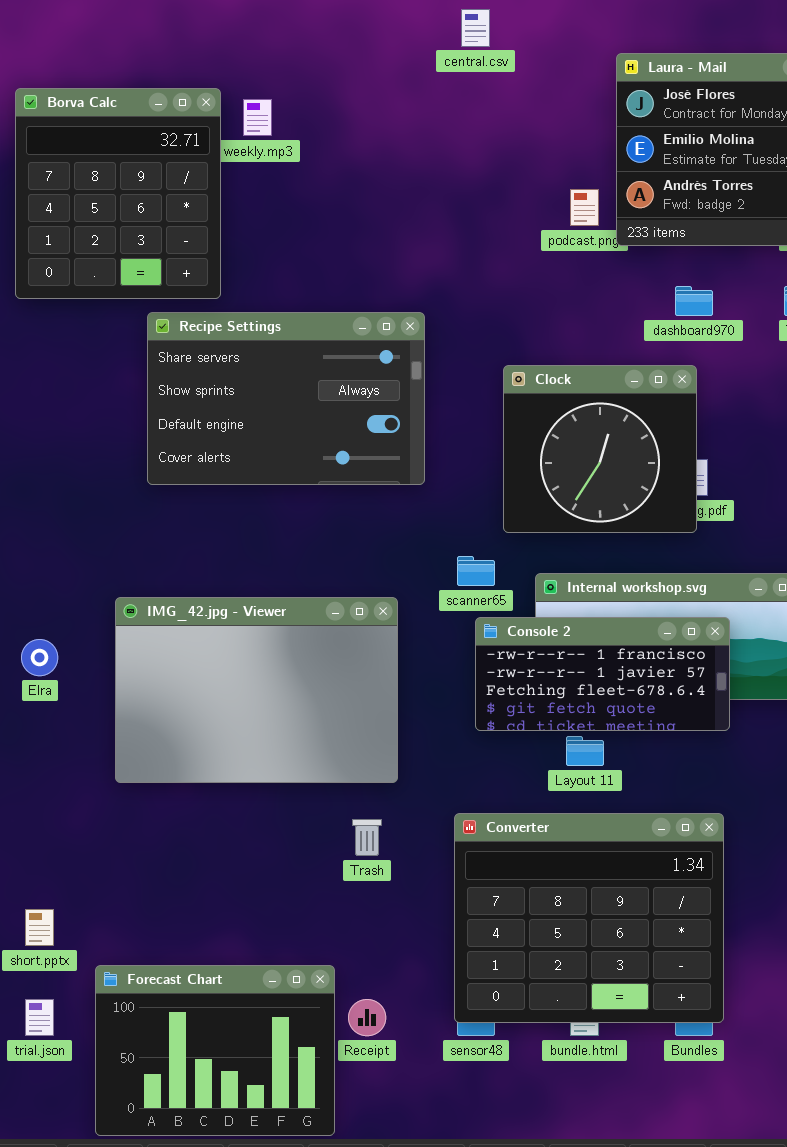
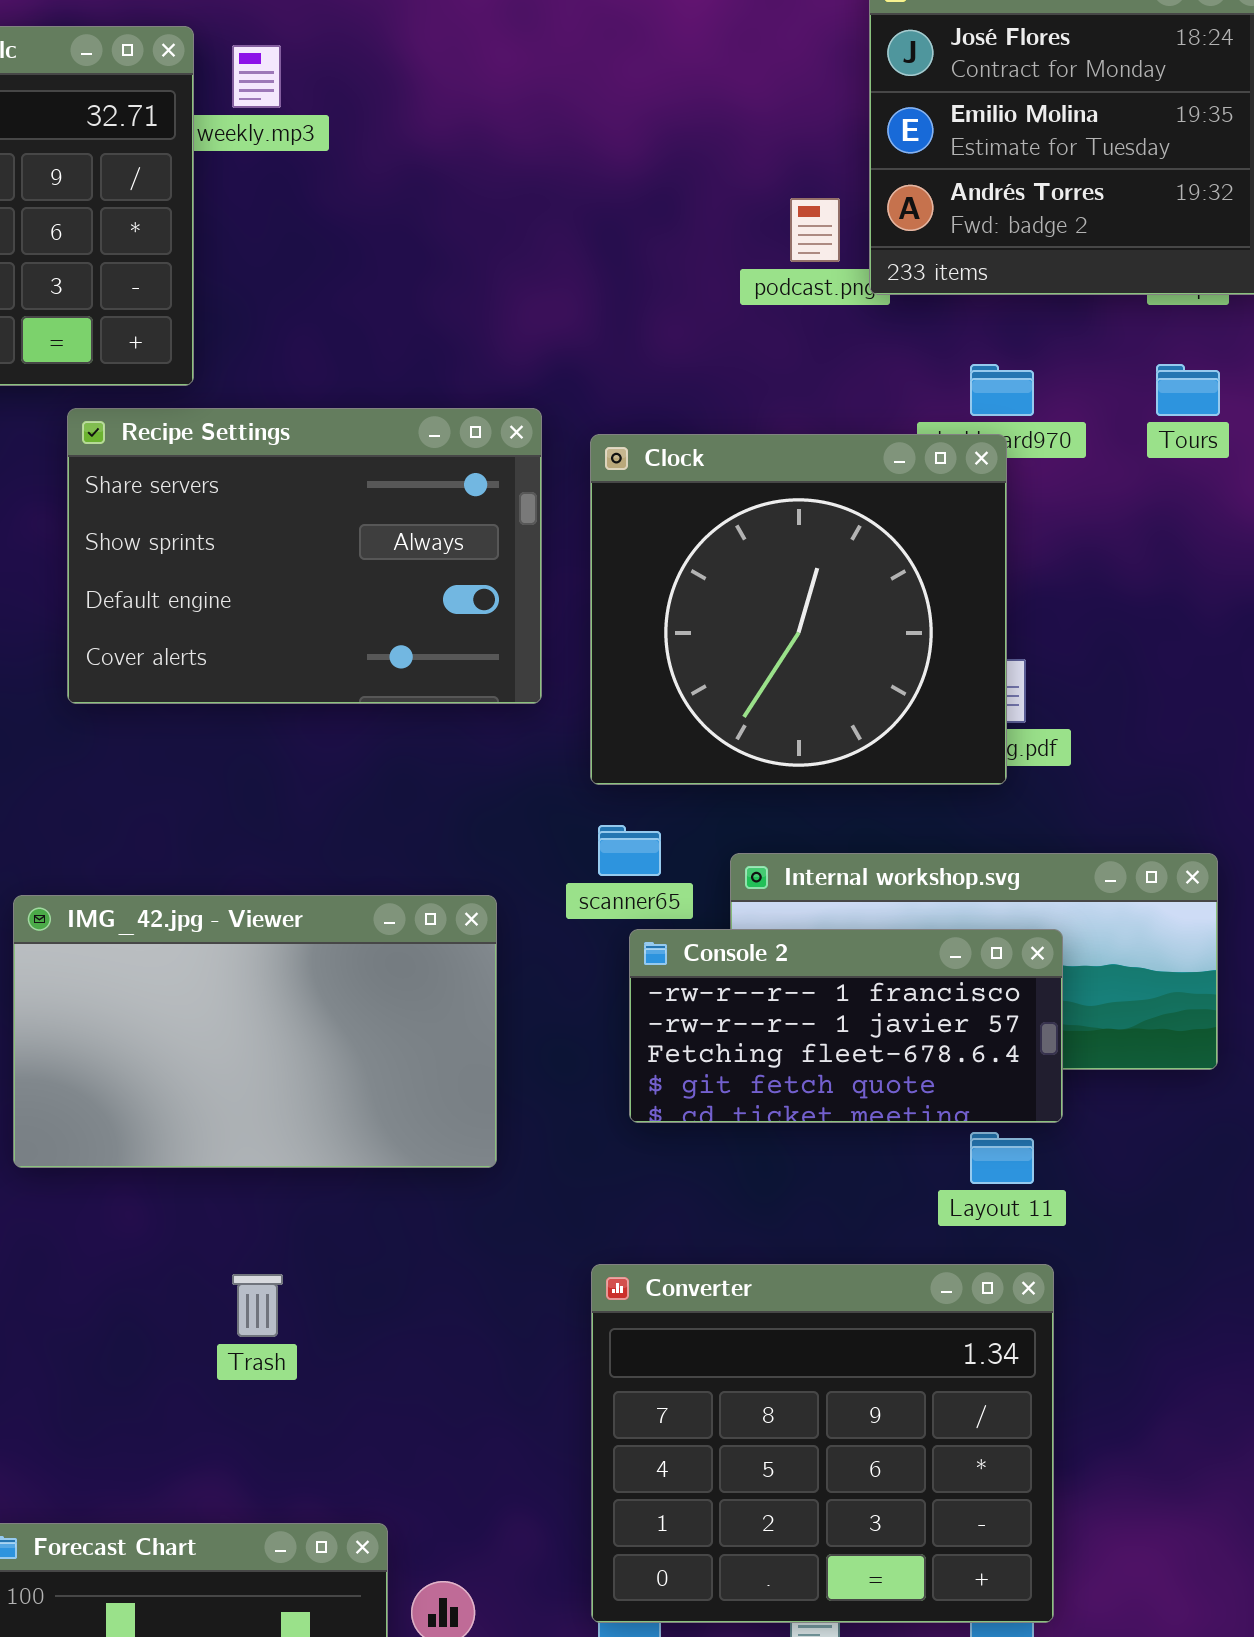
Clock: [503,365,697,533] -> [590,434,1007,785], resized
IMG_42.jpg - Viewer: [115,597,398,783] -> [13,895,497,1168], resized
Layout 11: [566,736,604,766] -> [970,1132,1034,1184], moved
Trash: [352,819,382,856] -> [232,1274,283,1337], moved

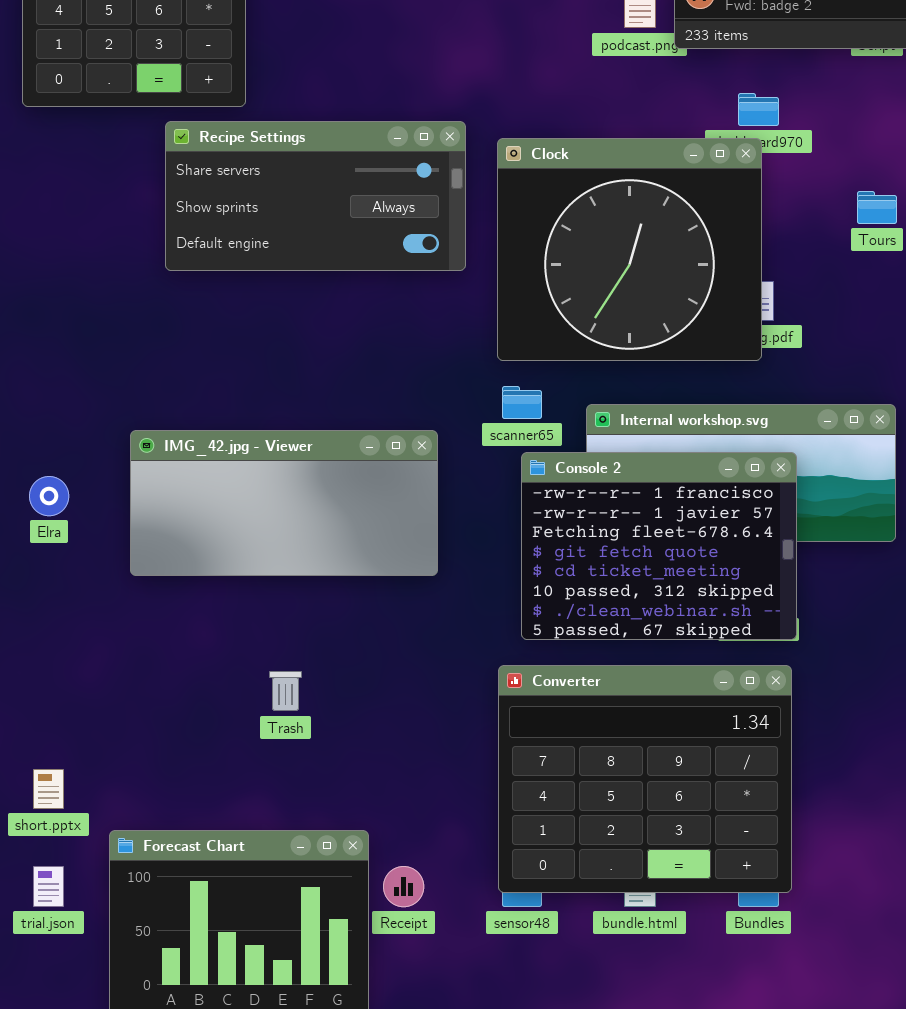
Tours: [1156,364,1220,416] -> [857,191,897,224], moved
Recipe Settings: [67,408,542,704] -> [165,121,466,271], resized
IMG_42.jpg - Viewer: [13,895,497,1168] -> [130,430,438,576], resized
Console 2: [629,929,1063,1123] -> [521,452,797,640], resized

